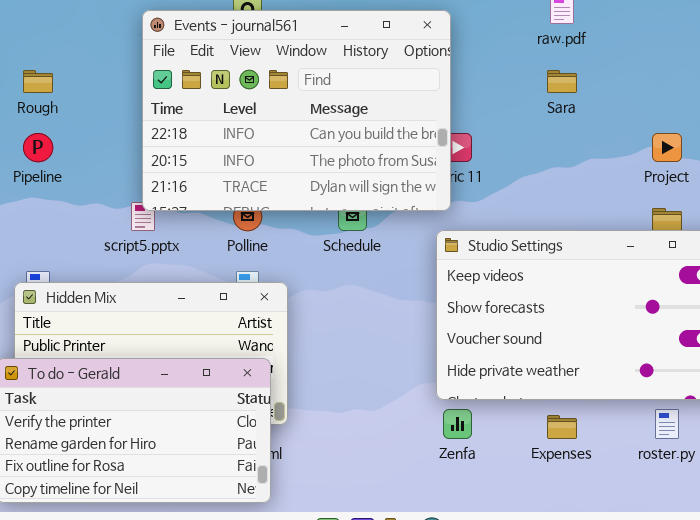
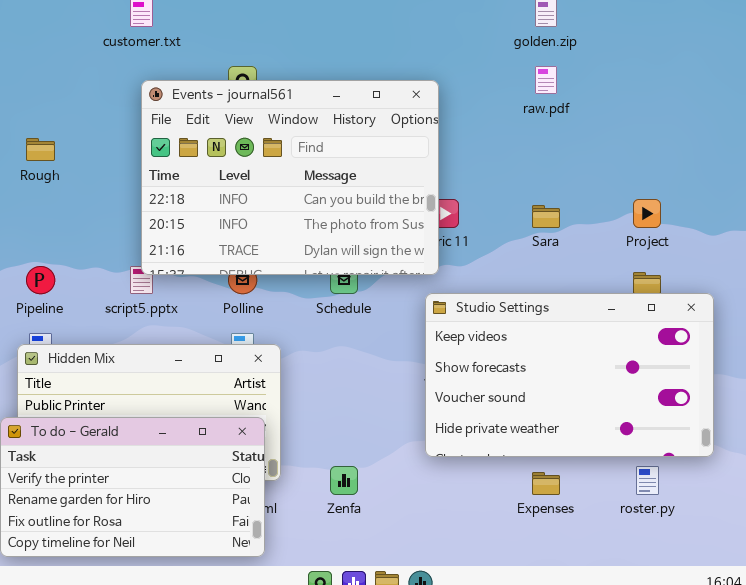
Sara: [547,70,577,93] -> [532,205,560,228], moved
Pipeline: [23,133,53,162] -> [26,266,55,294], moved
Zenfa: [443,409,472,439] -> [330,466,358,495], moved

